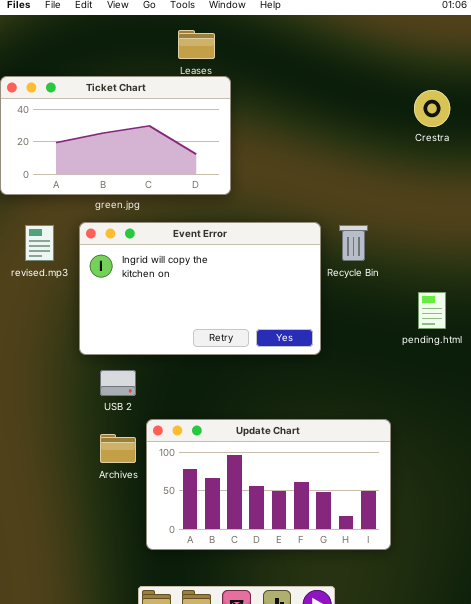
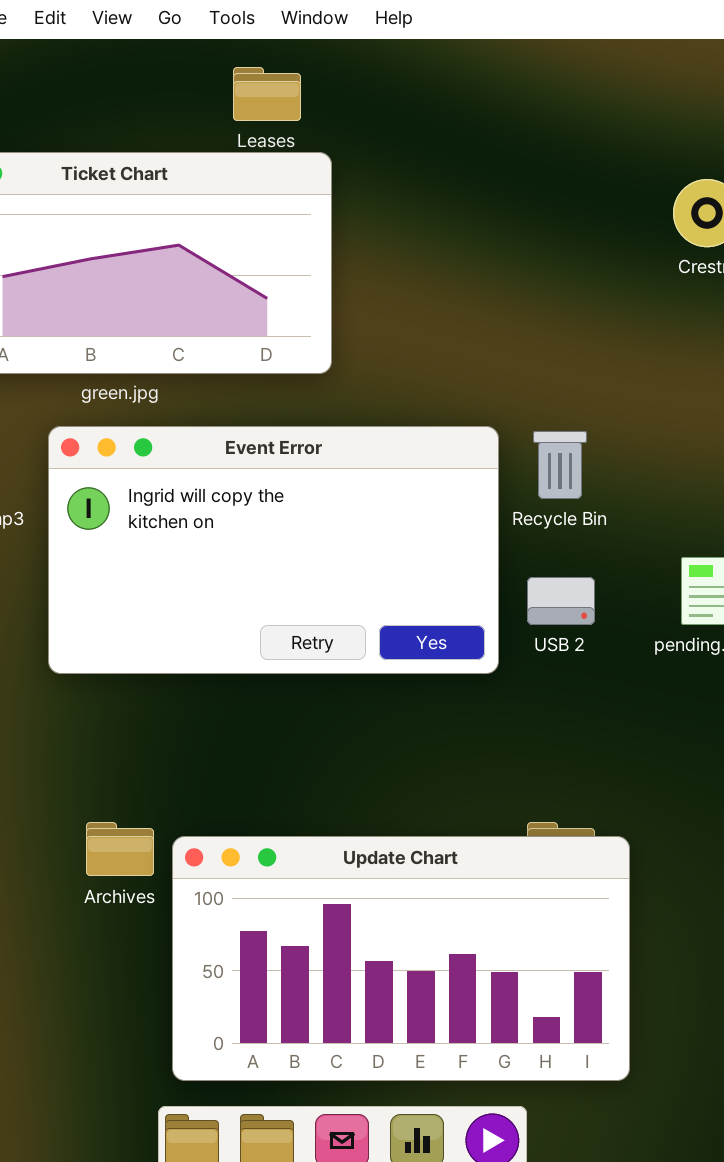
USB 2: [100,370,136,396] -> [527,577,595,625], moved
Update Chart: [146,419,391,550] -> [172,836,630,1081], moved

